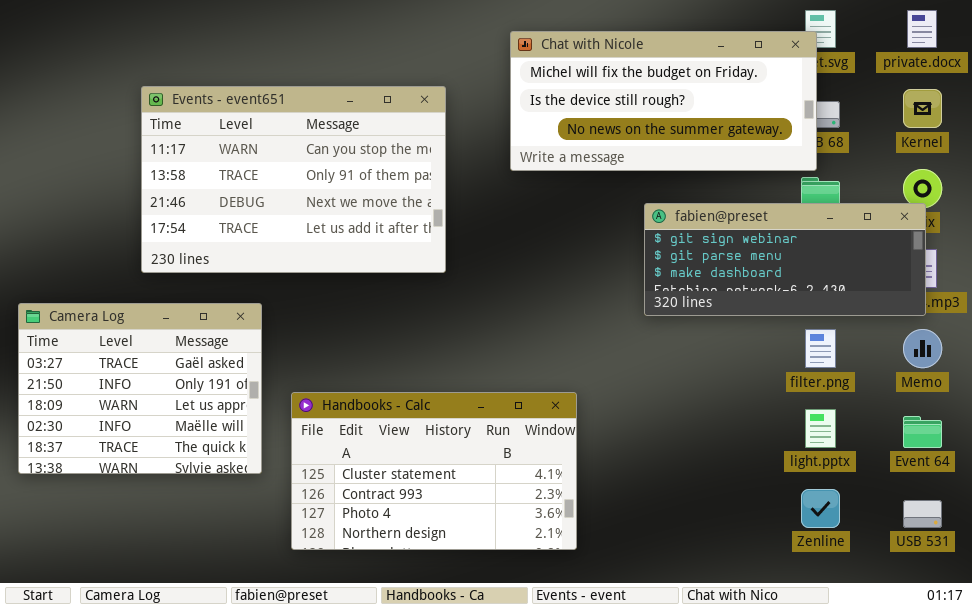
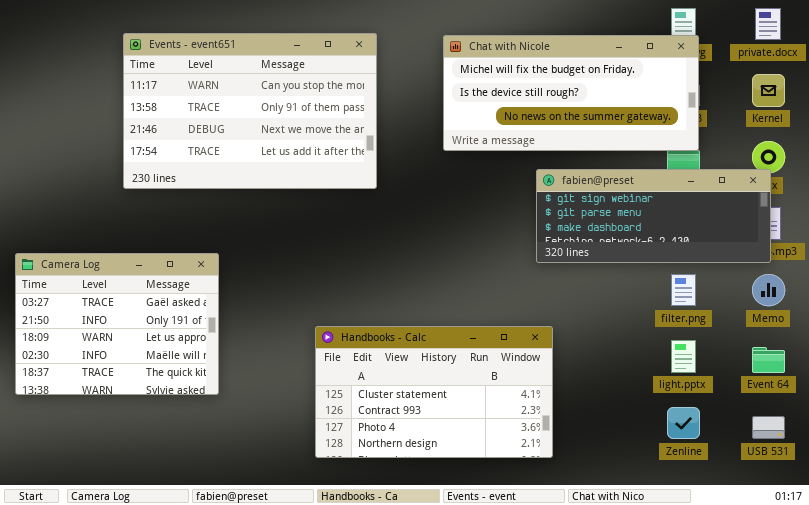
Chat with Nicole: [510,31,817,171] -> [443,35,699,151], moved
Events - event651: [141,86,446,273] -> [123,33,377,189], moved
Handbooks - Calc: [291,392,577,550] -> [315,326,553,458], moved

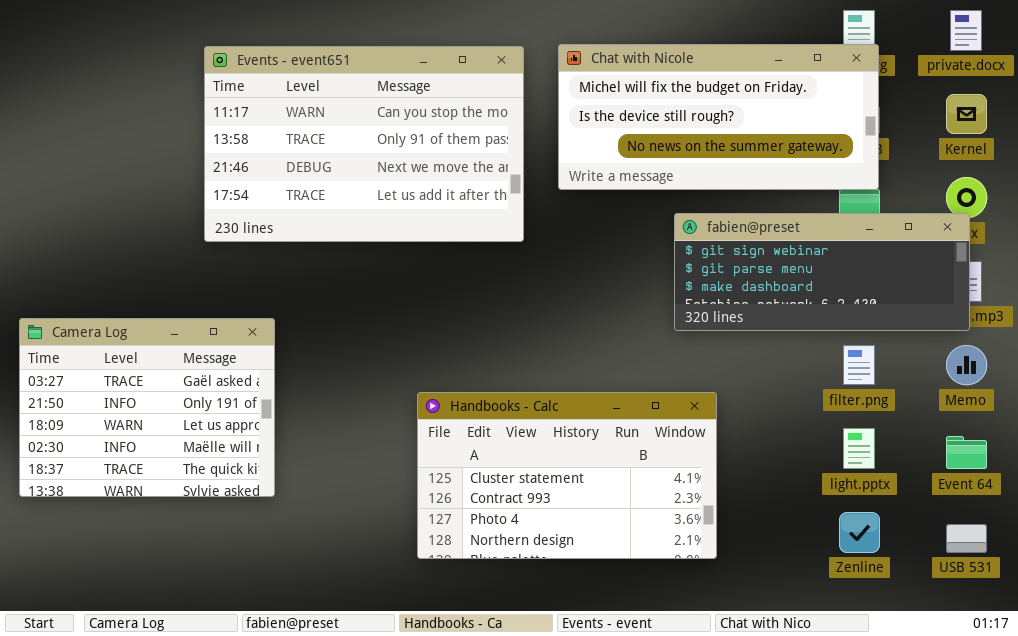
Events - event651: [123,33,377,189] -> [204,46,524,242], moved
Handbooks - Calc: [315,326,553,458] -> [417,392,717,559], moved

